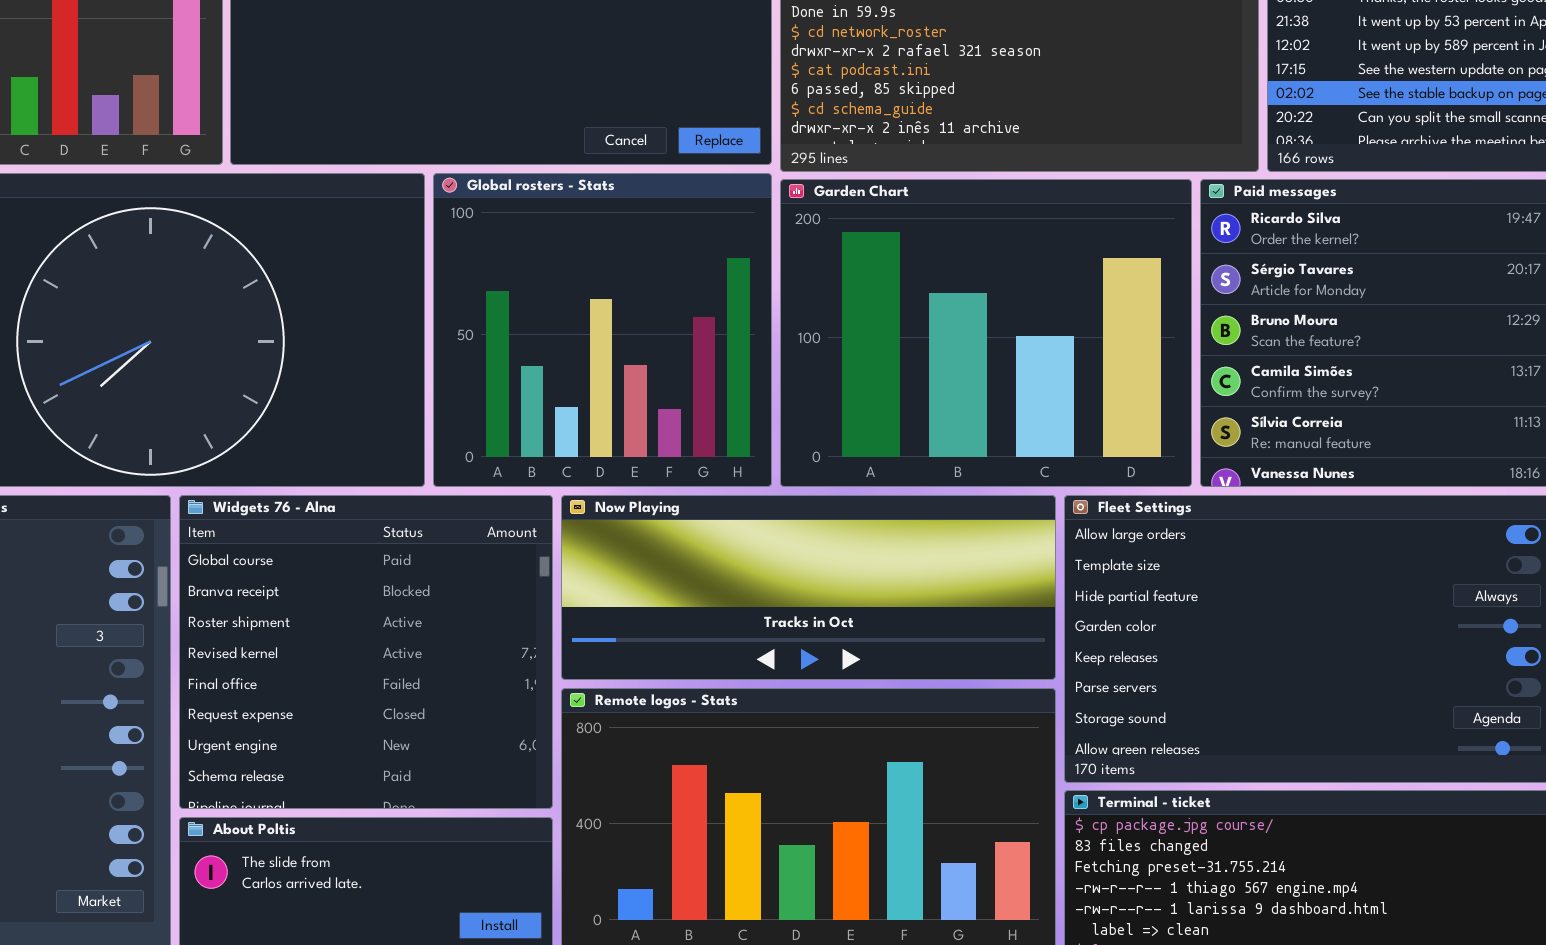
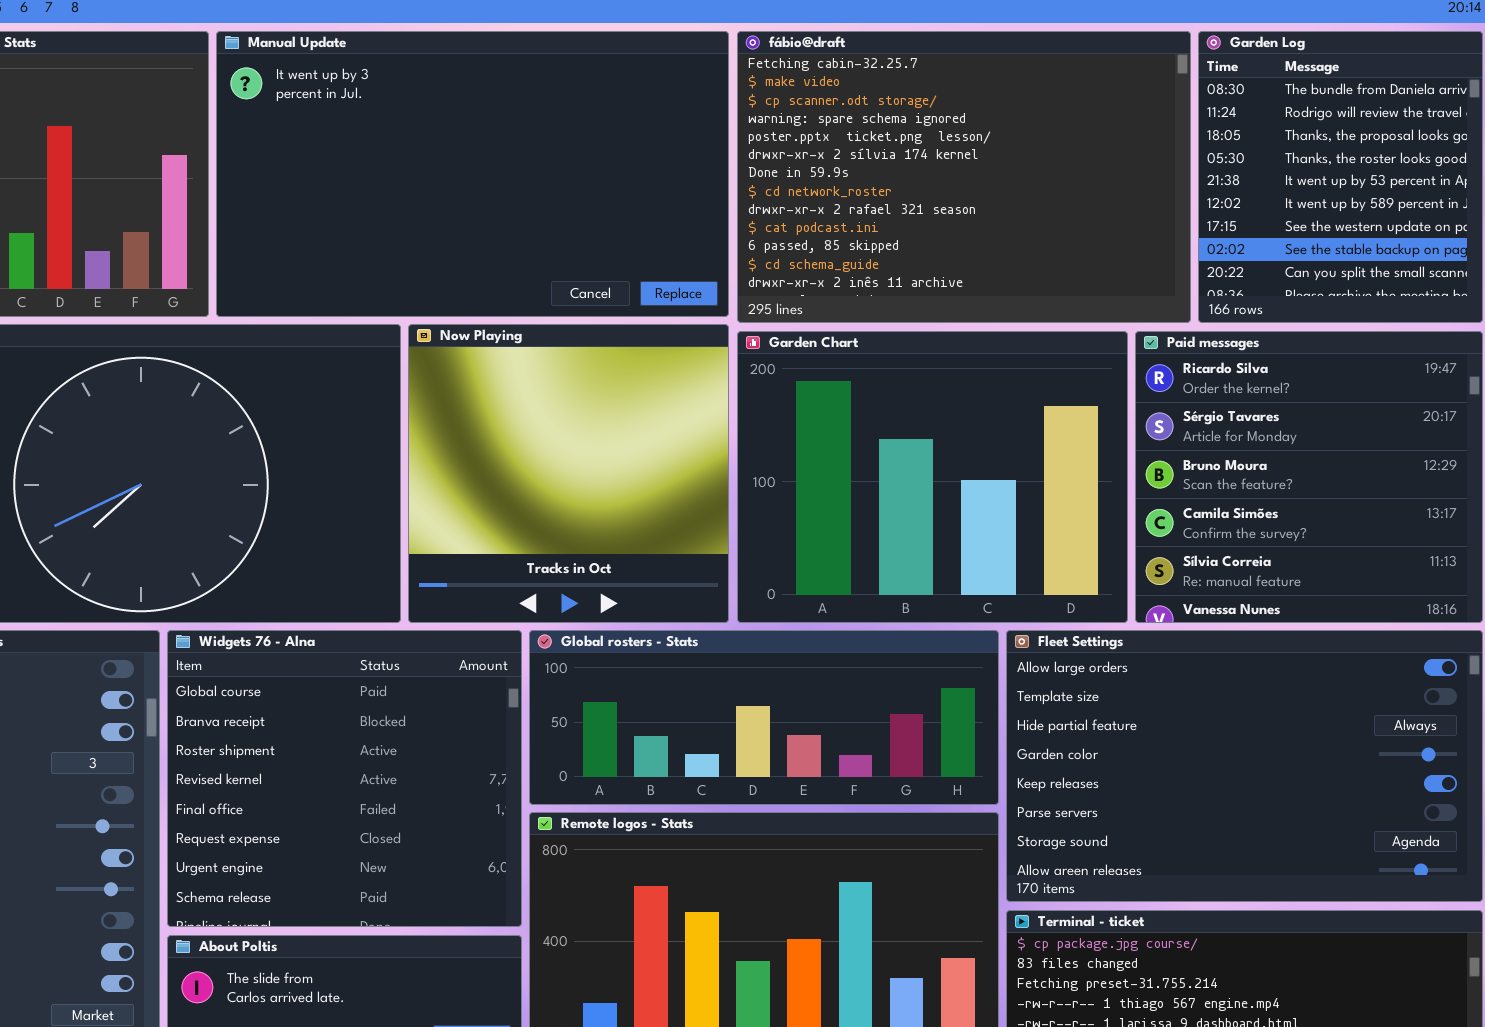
Global rosters - Stats: [433,173,772,487] -> [529,630,999,805], moved, resized
Now Playing: [561,495,1056,680] -> [408,324,729,623], moved, resized

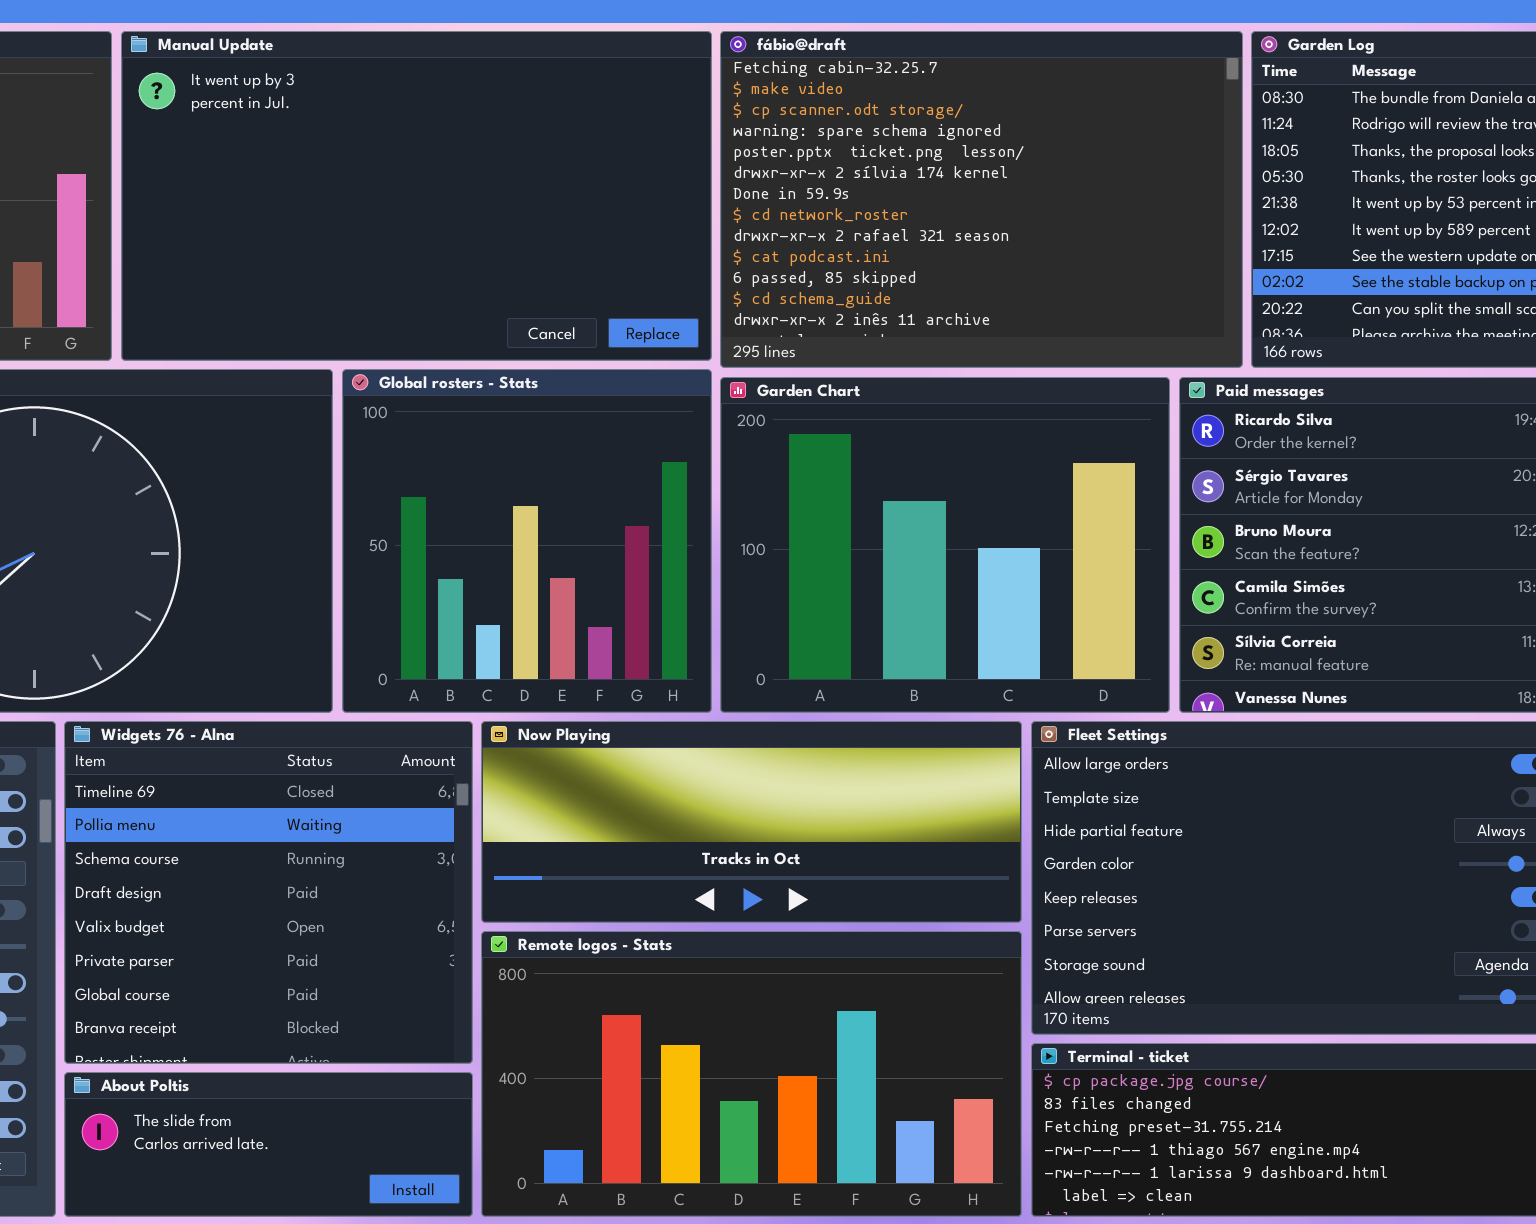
Now Playing: [408,324,729,623] -> [481,721,1022,923], moved, resized
Widgets 76 - Alna: [167,630,522,927] -> [64,721,473,1064], scrolled up 6 rows
Global rosters - Stats: [529,630,999,805] -> [342,369,712,713], moved, resized

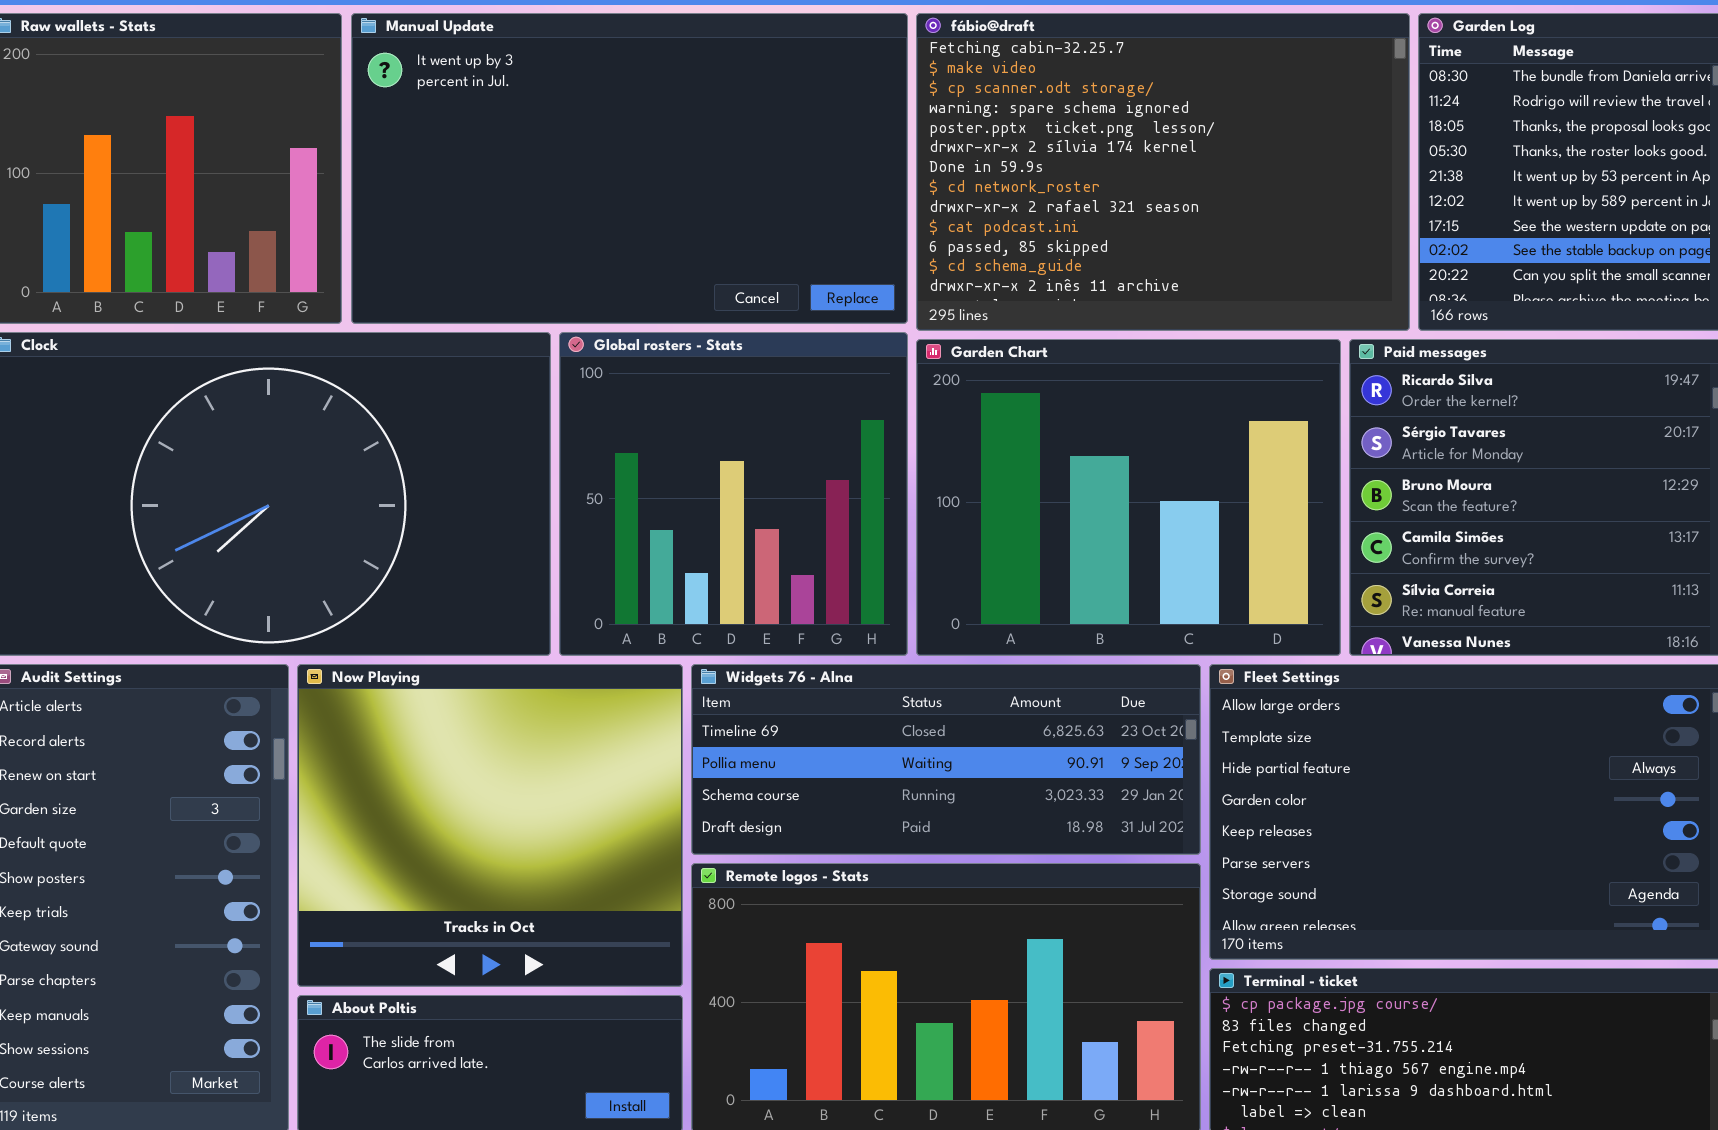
Widgets 76 - Alna: [64,721,473,1064] -> [691,664,1201,855], moved, resized
Now Playing: [481,721,1022,923] -> [297,664,683,987], moved, resized

